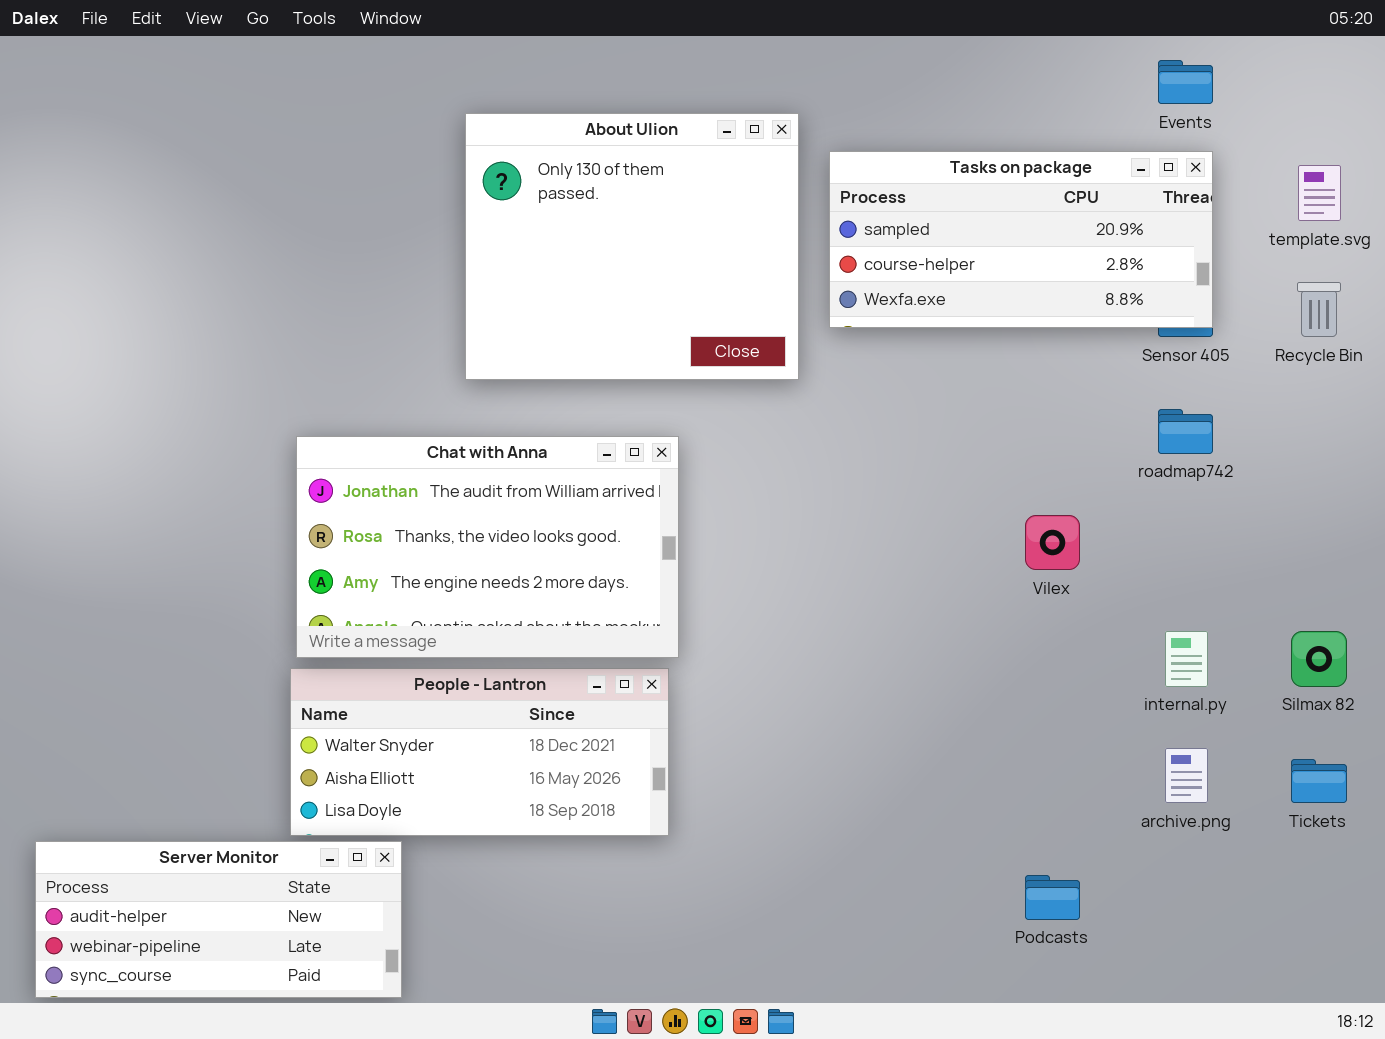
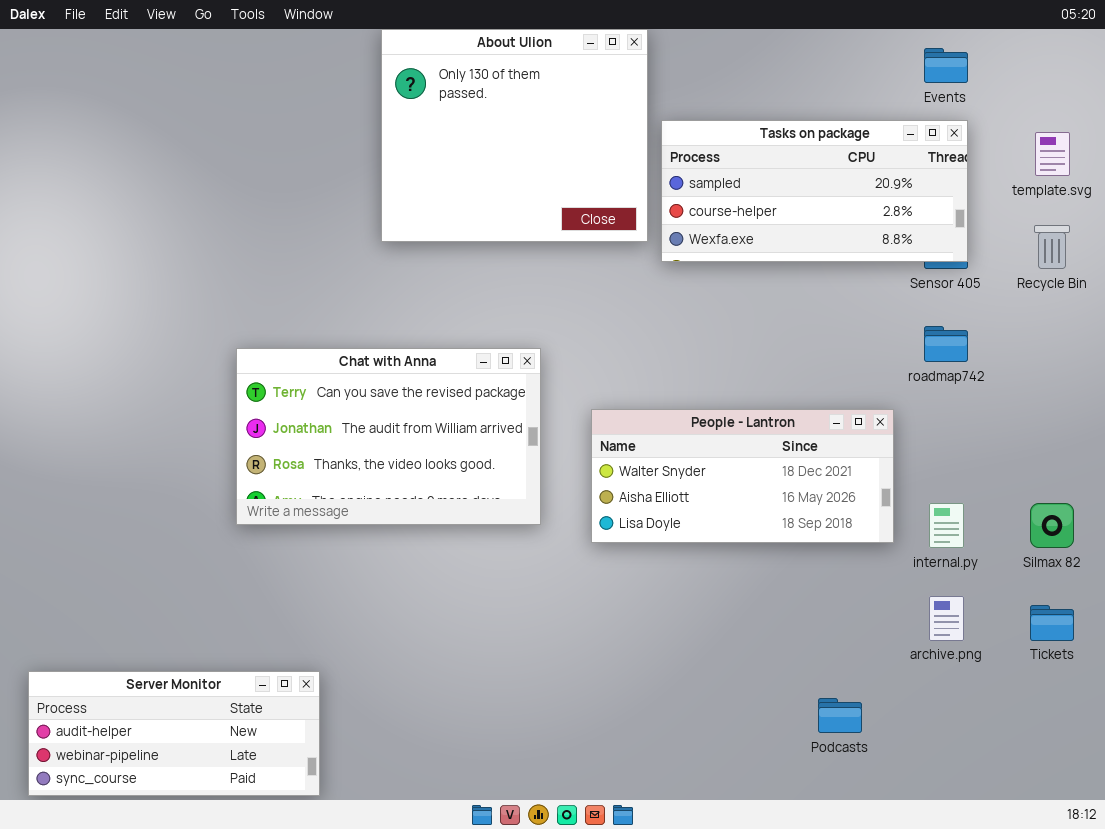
About Ulion: [465,113,799,380] -> [381,29,648,242], moved
Chat with Anna: [296,436,679,658] -> [236,348,541,525], scrolled up 1 row
People - Lantron: [290,668,669,836] -> [591,409,894,543], moved

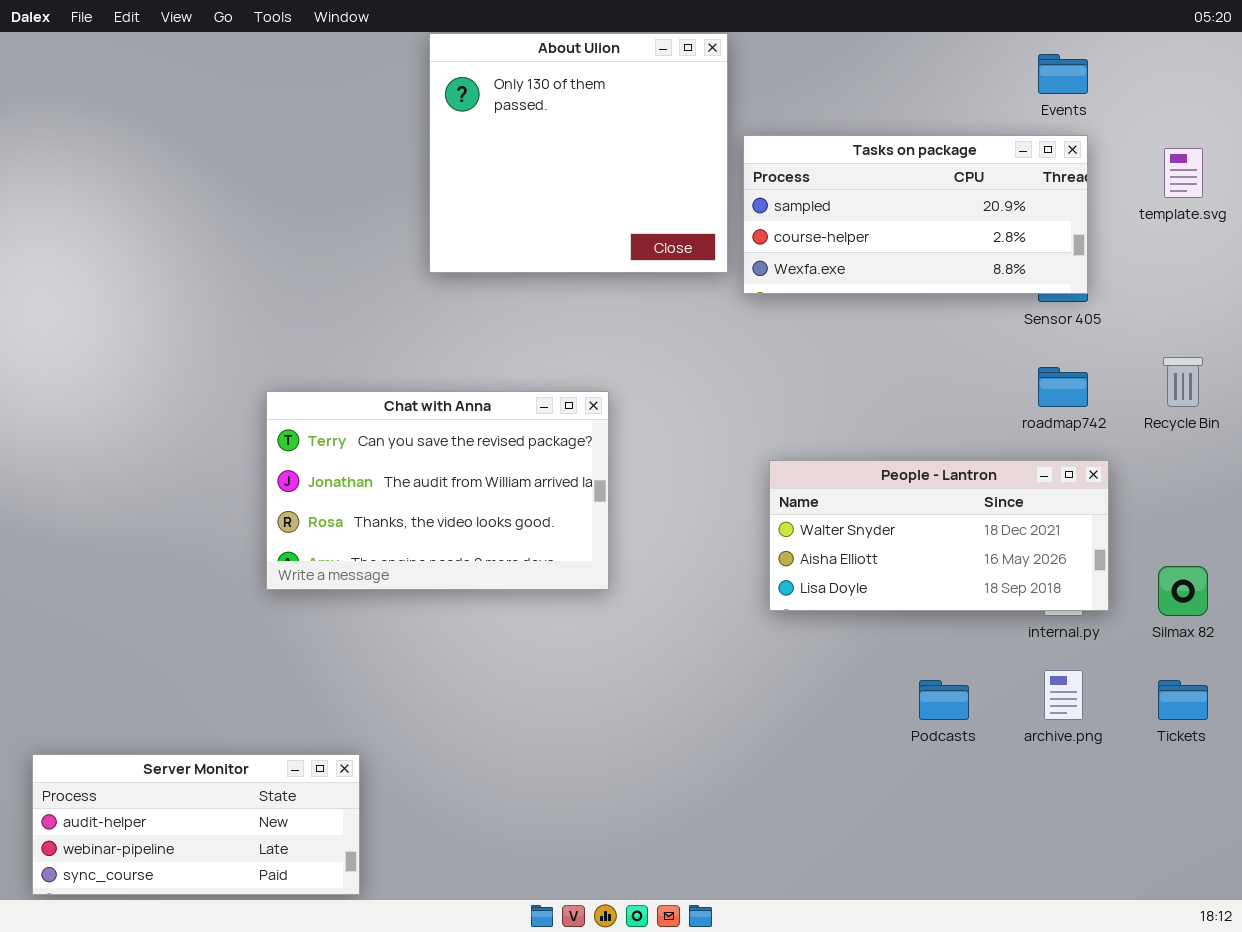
Recycle Bin: [1034,225,1070,269] -> [1163,357,1203,407], moved
People - Lantron: [591,409,894,543] -> [769,460,1109,611], moved
Podcasts: [818,698,862,733] -> [919,680,969,720], moved

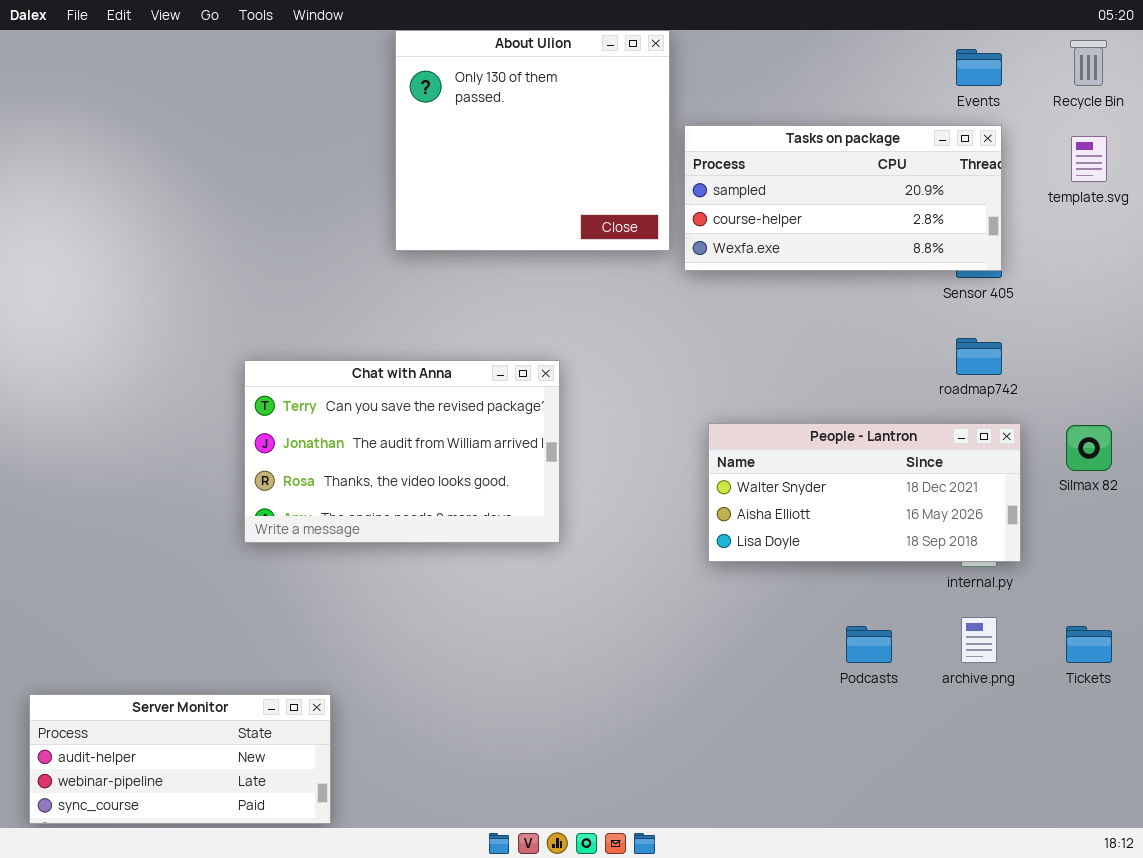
Recycle Bin: [1163,357,1203,407] -> [1070,40,1107,86], moved
Silmax 82: [1158,566,1208,616] -> [1066,425,1112,471], moved

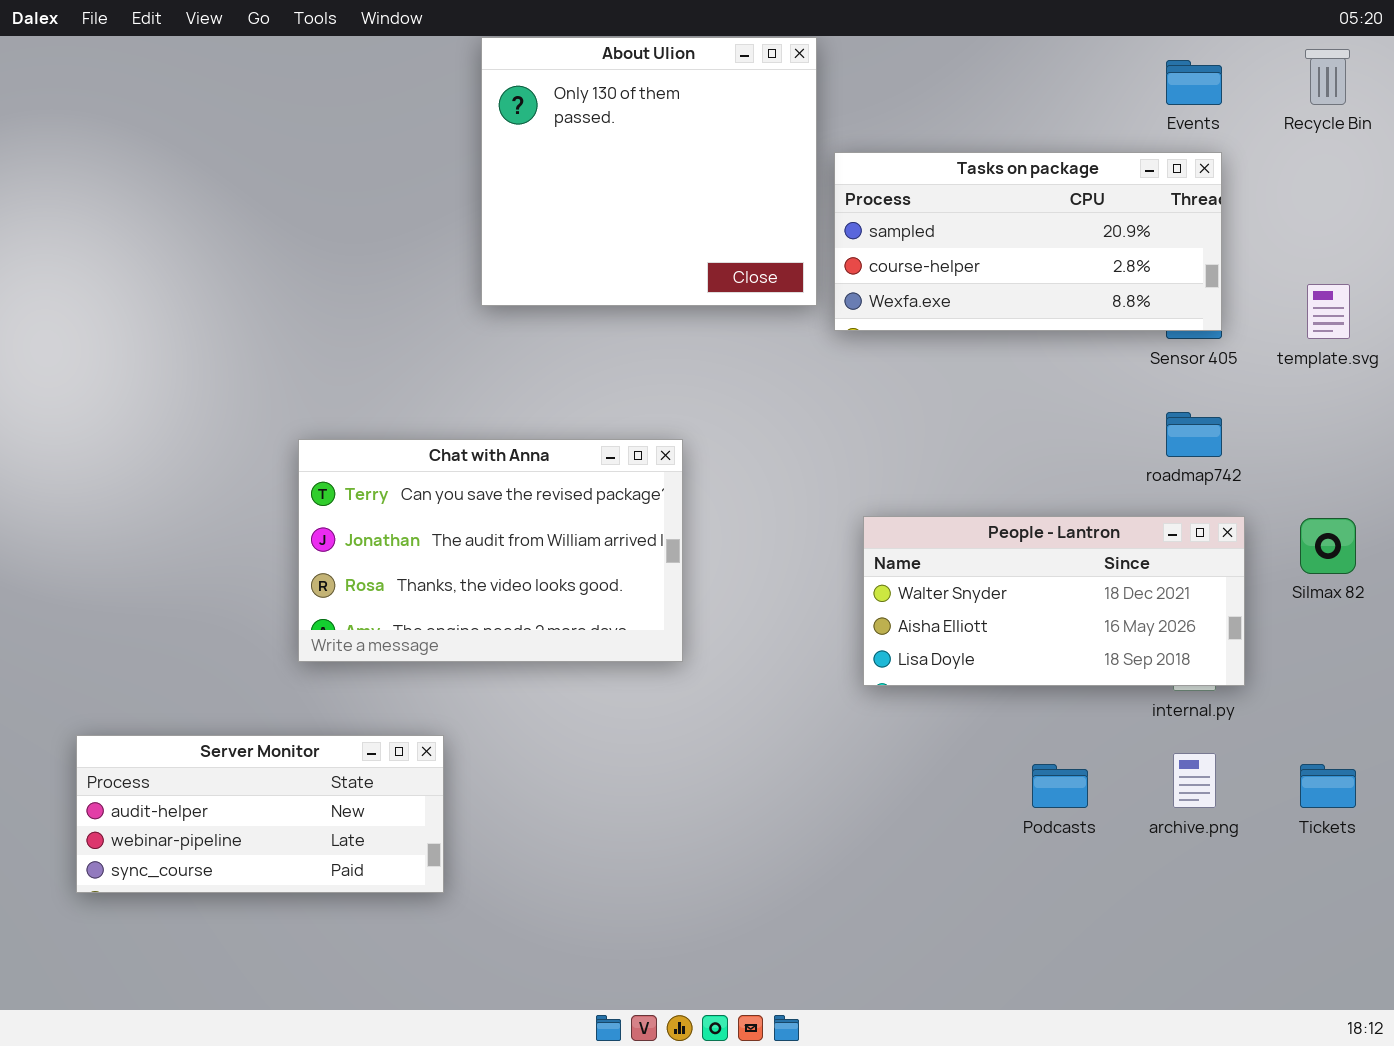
template.svg: [1071,136,1107,182] -> [1307,284,1350,339], moved
Server Monitor: [29,694,331,824] -> [76,735,444,893], moved

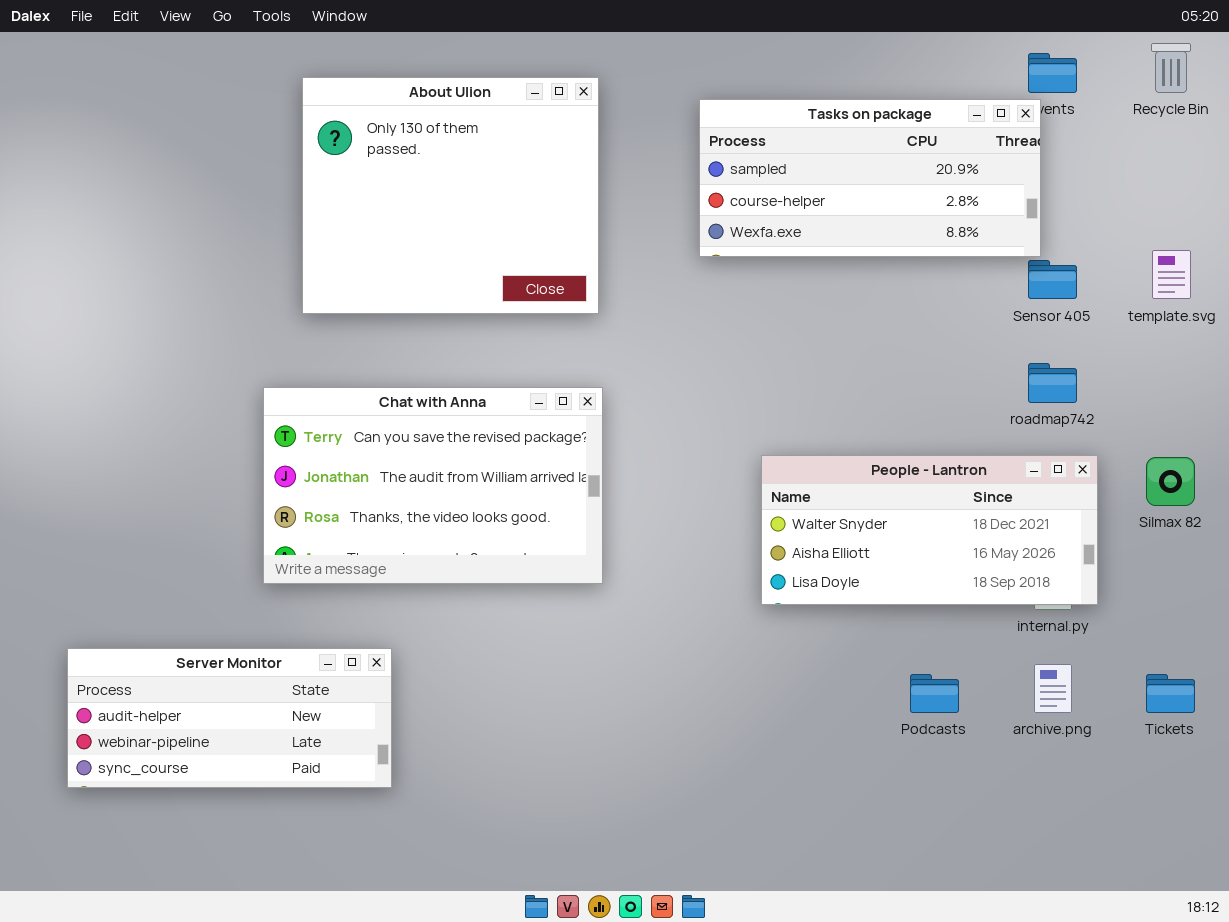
About Ulion: [481,37,817,306] -> [302,77,599,314], moved
Tasks on package: [834,152,1222,331] -> [699,99,1041,257], moved

